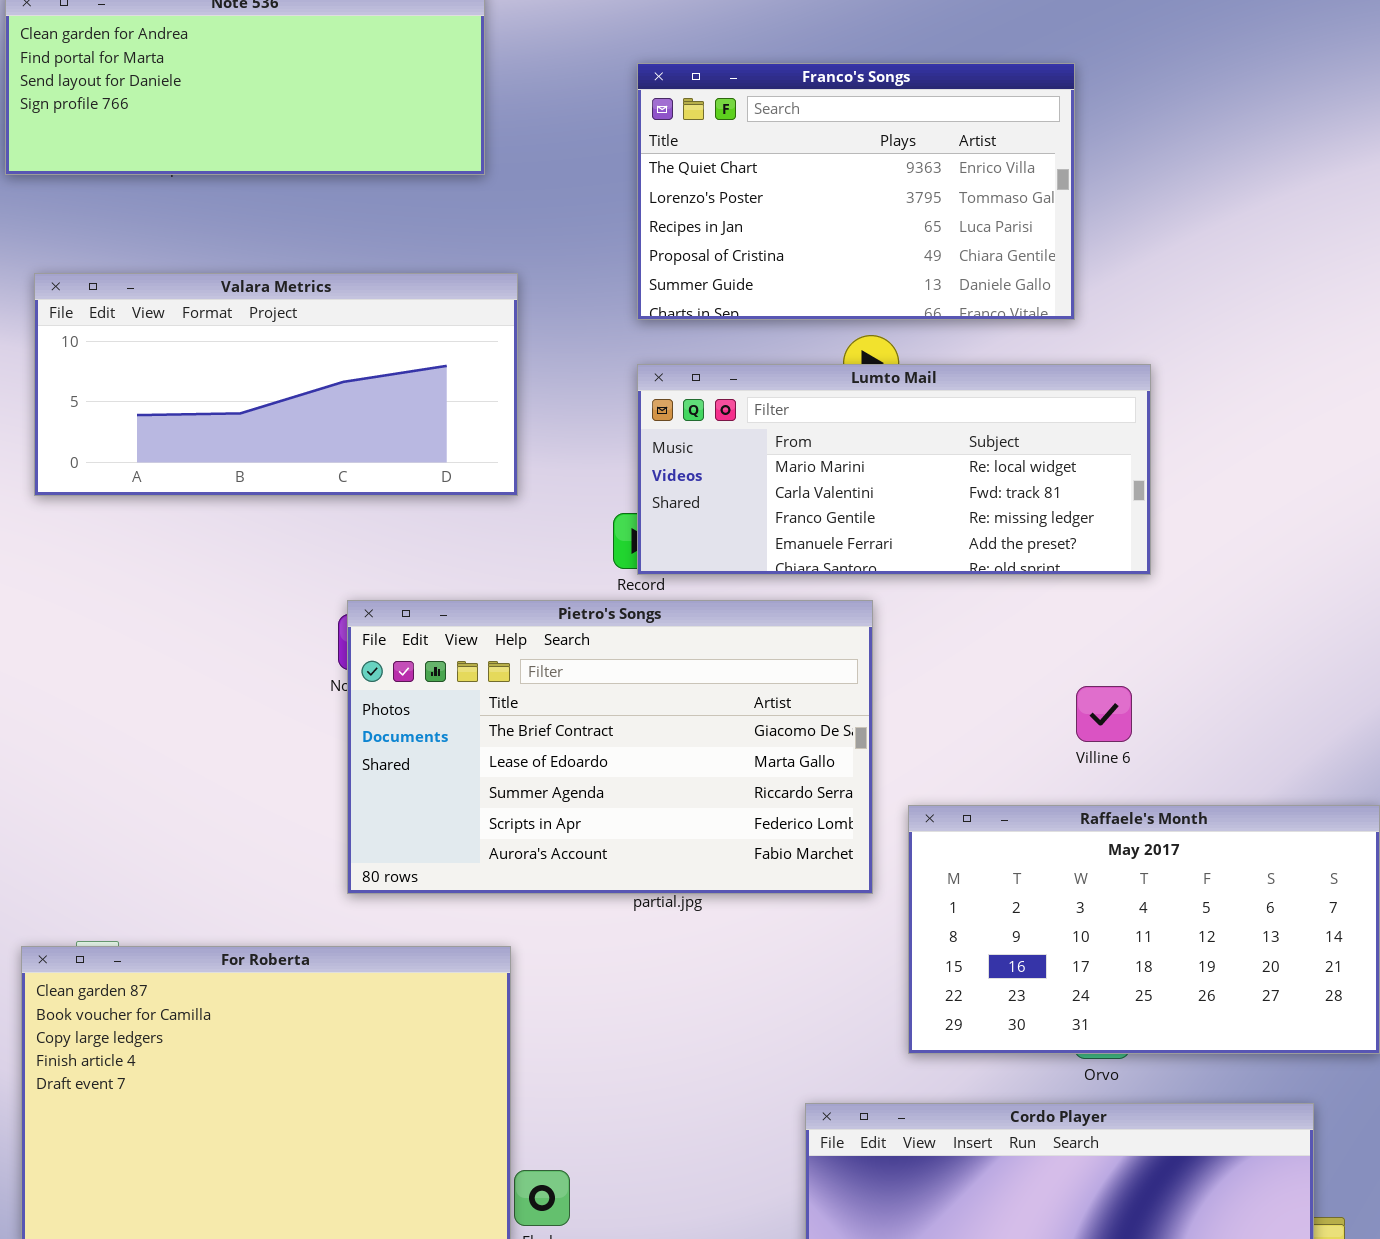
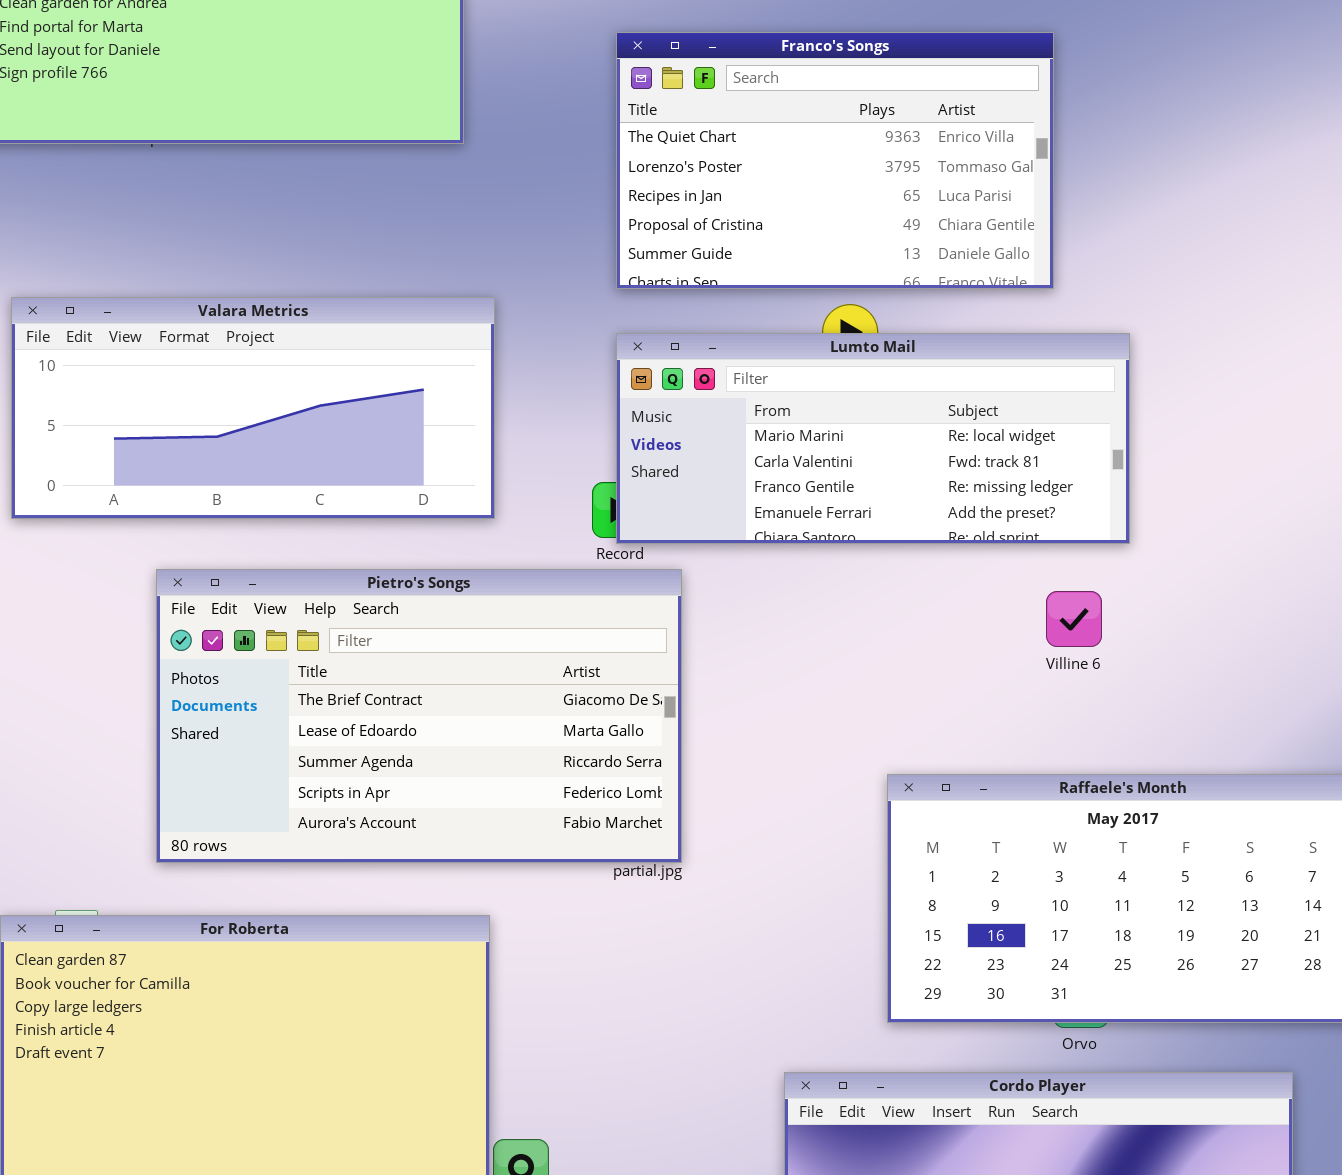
Valara Metrics: [34,273,518,496] -> [11,297,495,519], moved
Pietro's Songs: [347,600,873,894] -> [156,569,682,863], moved
Villine 6: [1076,686,1132,742] -> [1046,591,1102,647], moved

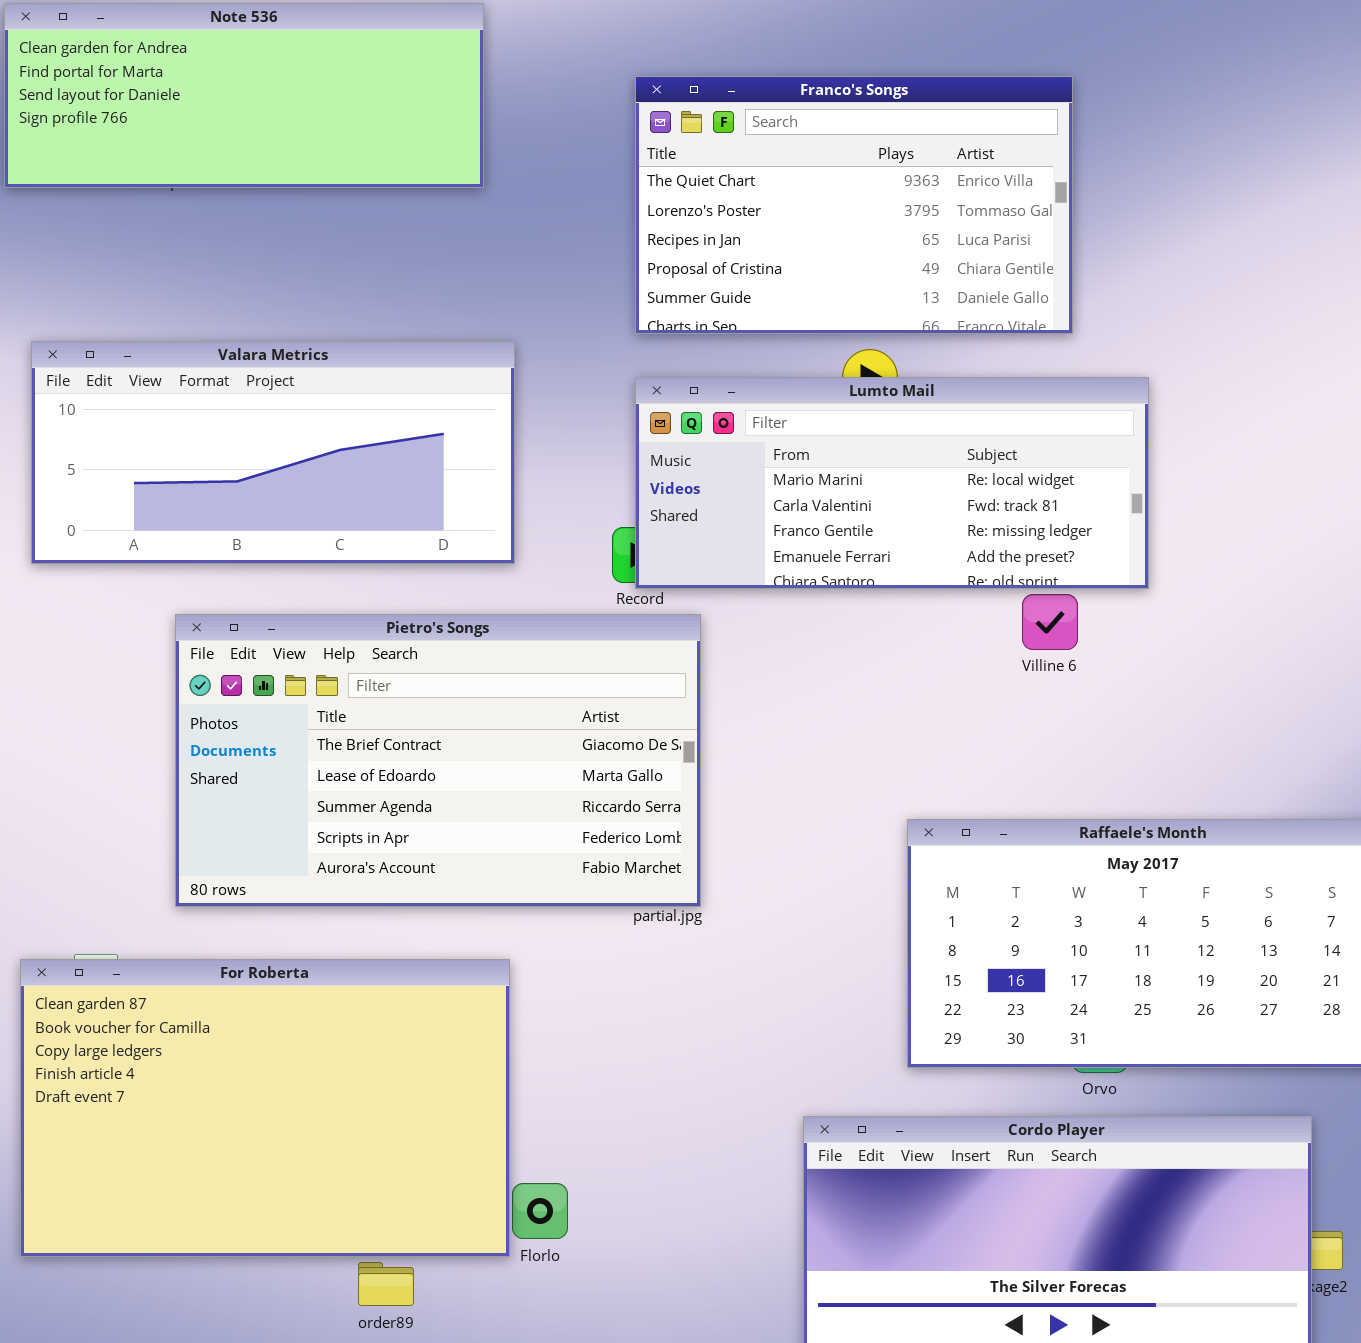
Villine 6: [1046,591,1102,647] -> [1022,594,1078,650], moved

